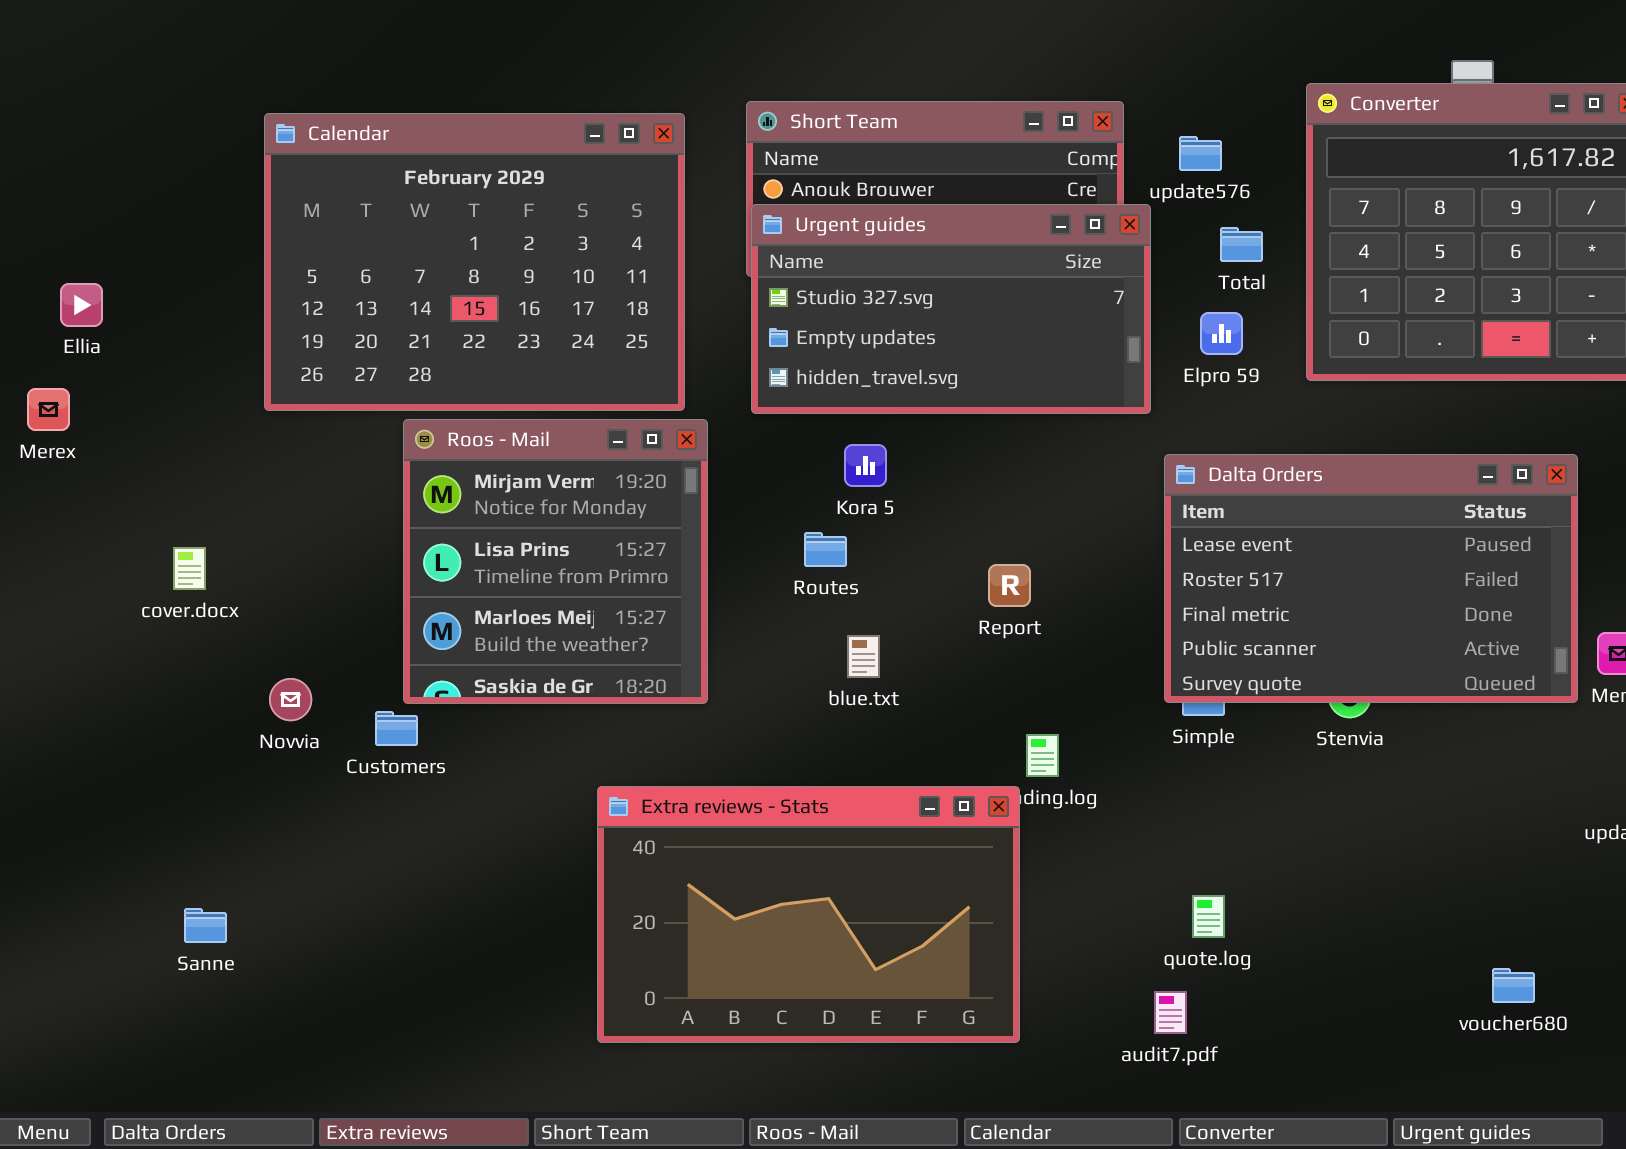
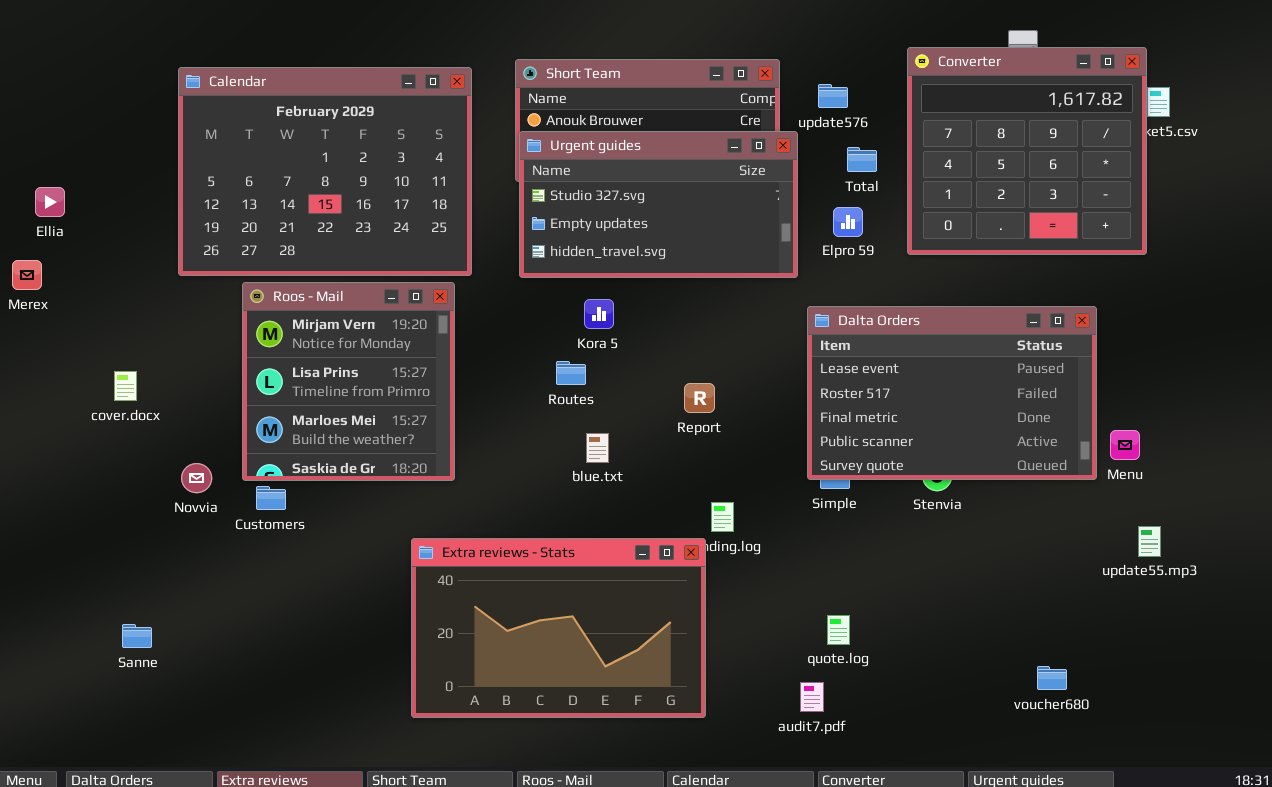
Roos - Mail: [403,419,708,704] -> [242,282,455,481], moved

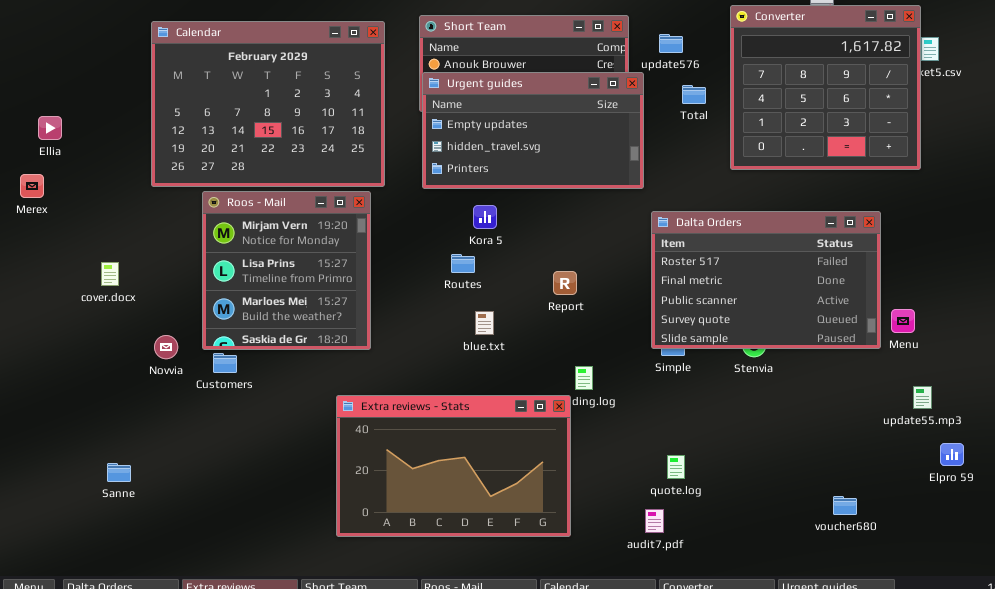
Urgent guides: [519,131,798,278] -> [422,72,644,189], scrolled down 1 row
Elpro 59: [833,207,863,237] -> [940,443,964,466], moved
Dalta Orders: [807,306,1097,480] -> [651,211,881,349], scrolled down 1 row

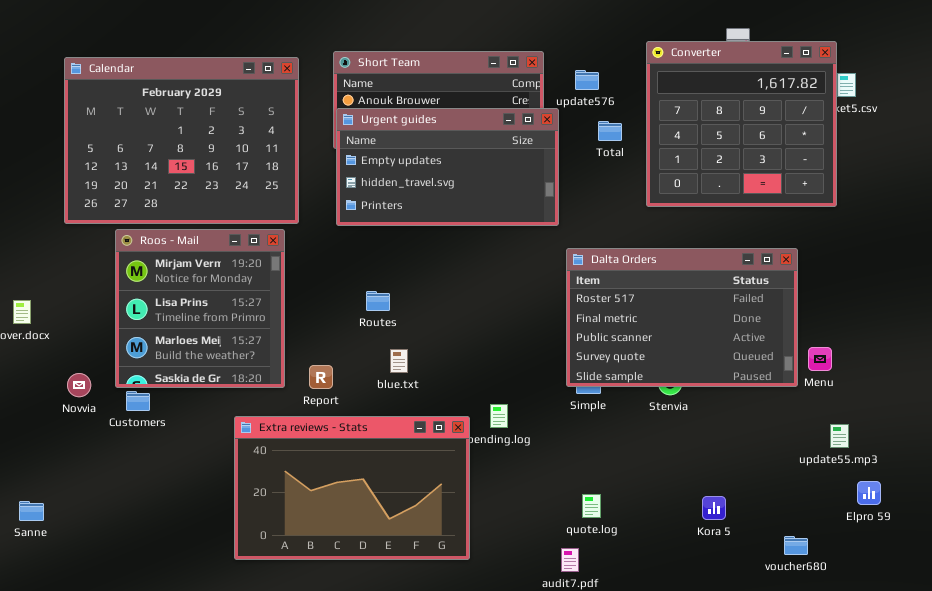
Kora 5: [473,205,497,229] -> [702,496,726,520], moved
Report: [553,271,577,295] -> [309,365,333,389], moved
Extra reviews - Stats: [336,395,571,537] -> [234,416,470,560], moved
voucher680: [833,496,857,515] -> [784,536,808,555], moved

